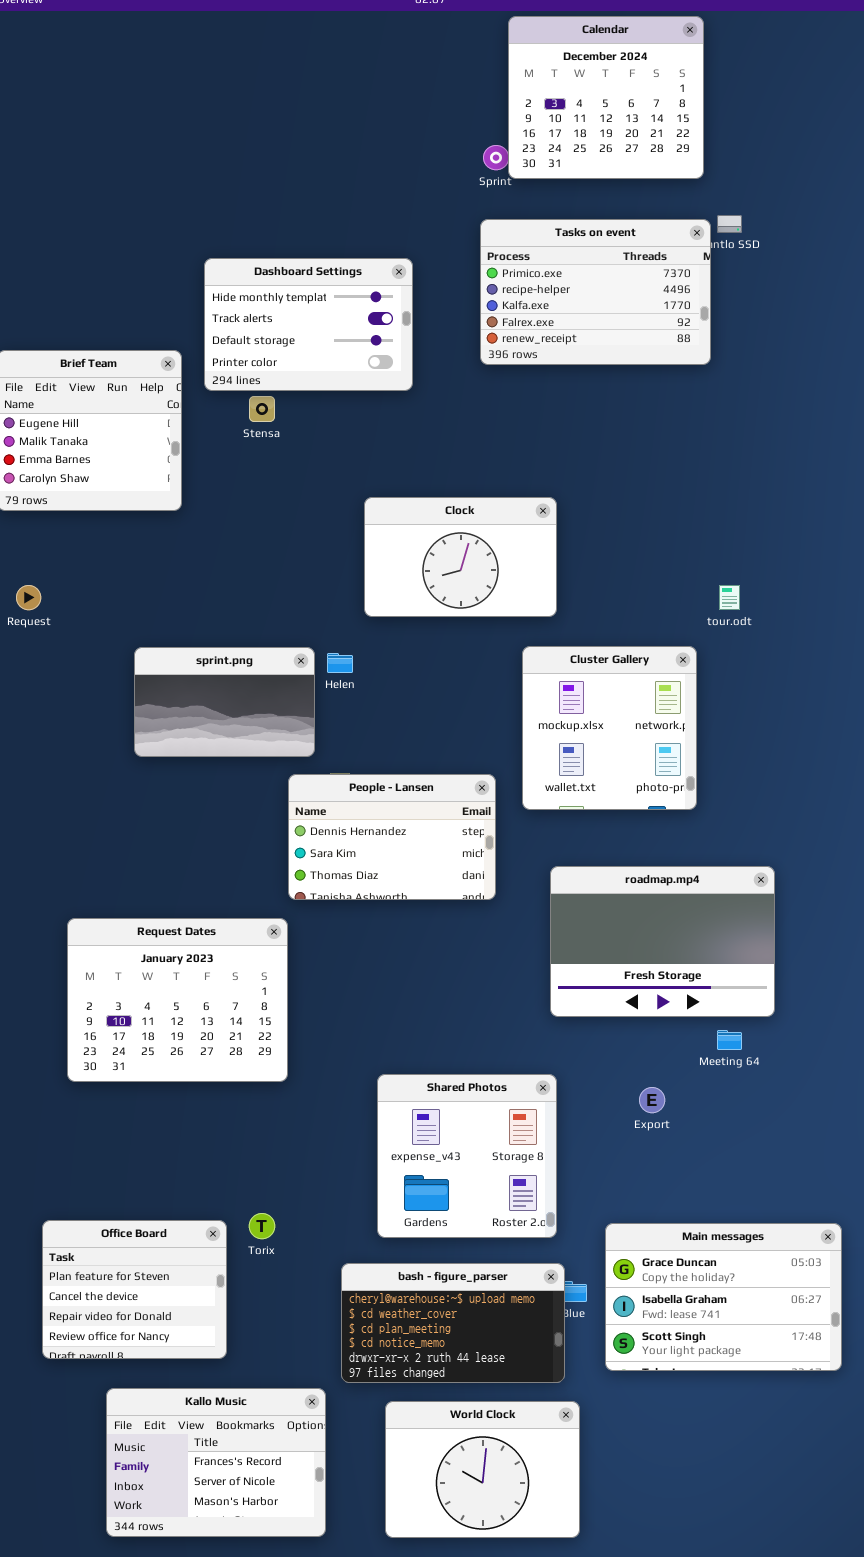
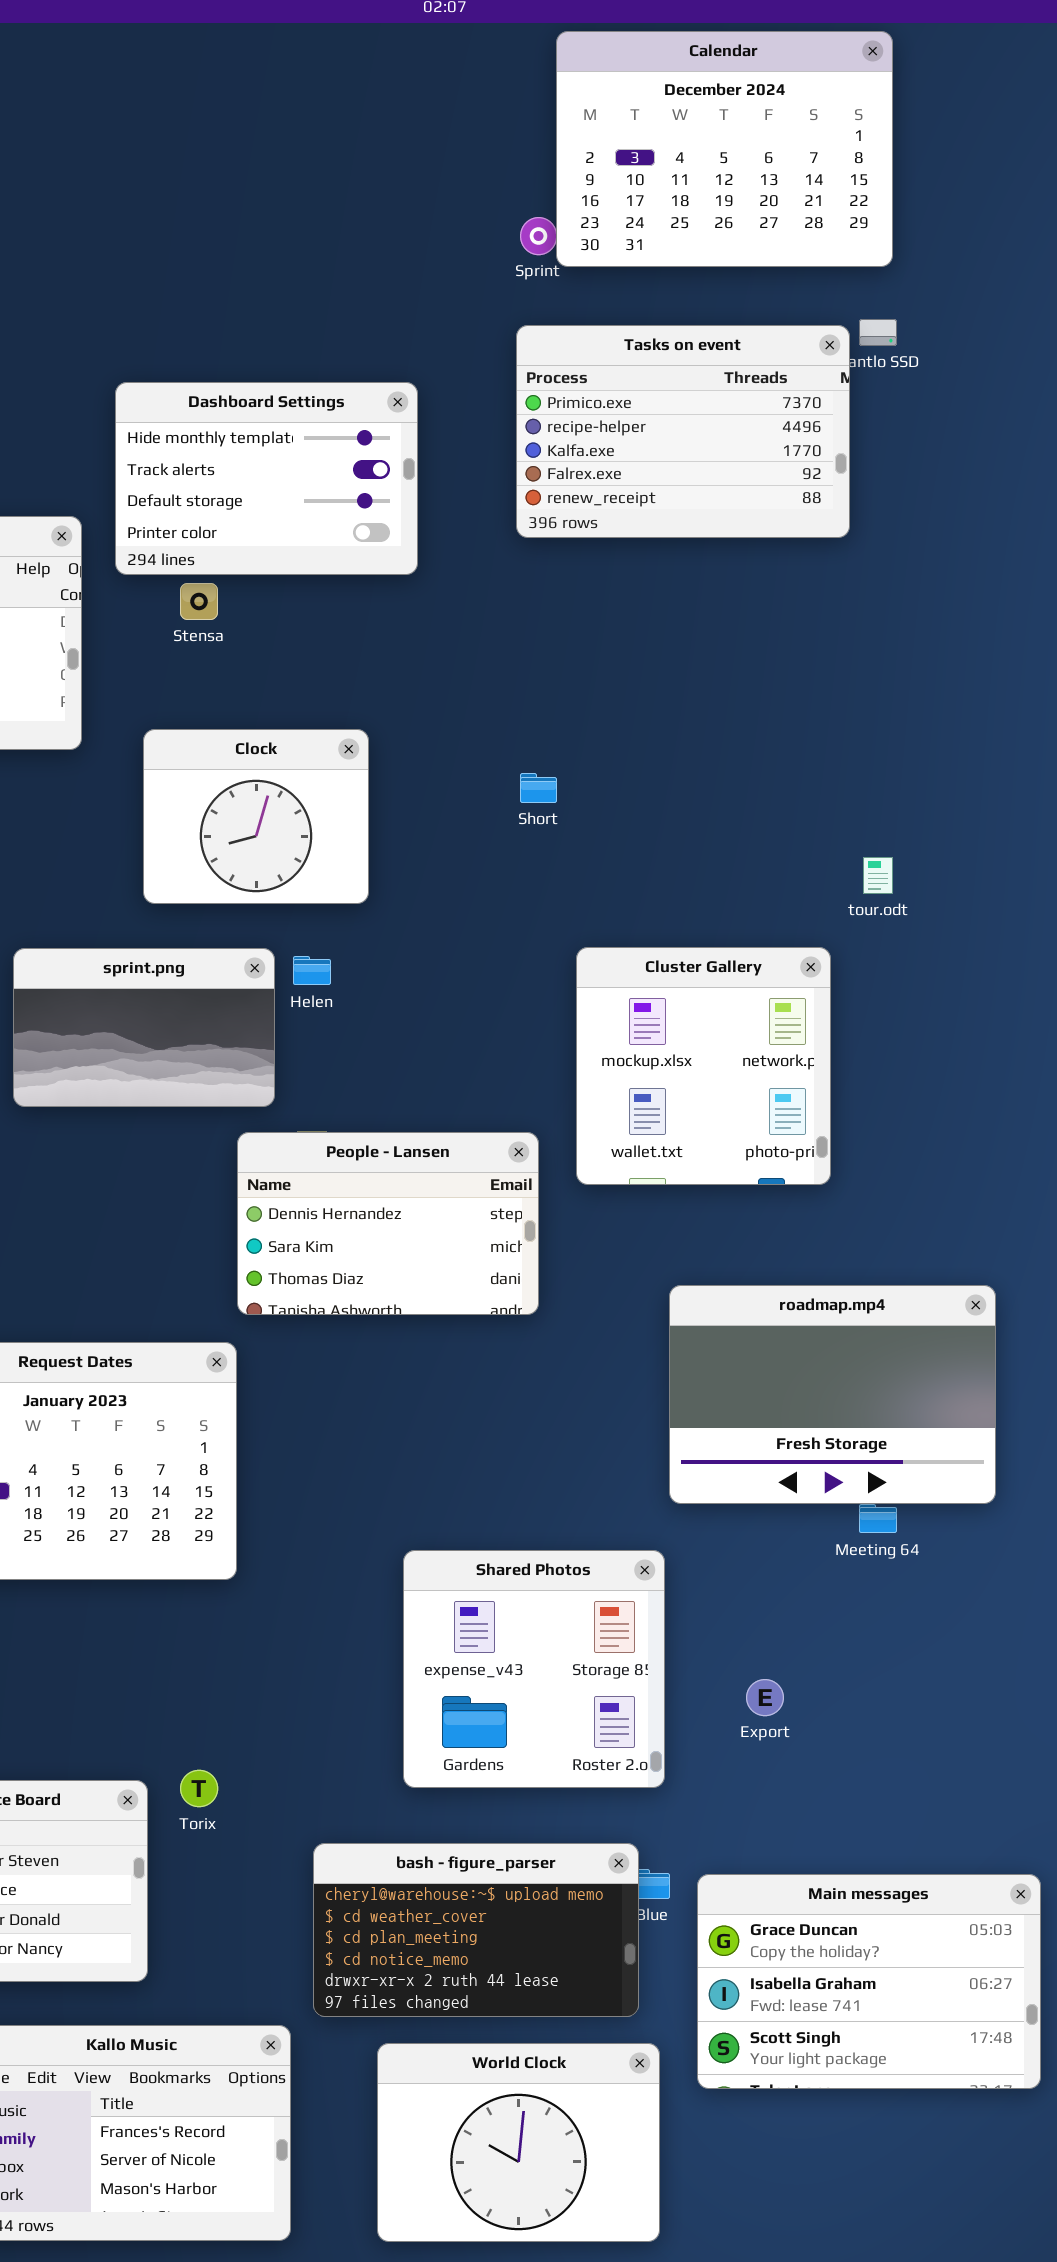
Calendar: [508,16,704,179] -> [556,31,893,267], resized
Clock: [364,497,557,617] -> [143,729,369,904], moved, resized
roadmap.mp4: [550,866,775,1017] -> [669,1285,996,1504], moved
Shared Photos: [377,1074,557,1238] -> [403,1550,665,1788], moved
Export: [639,1087,665,1113] -> [746,1679,784,1716], moved
Main messages: [605,1223,842,1371] -> [697,1874,1041,2089], moved

